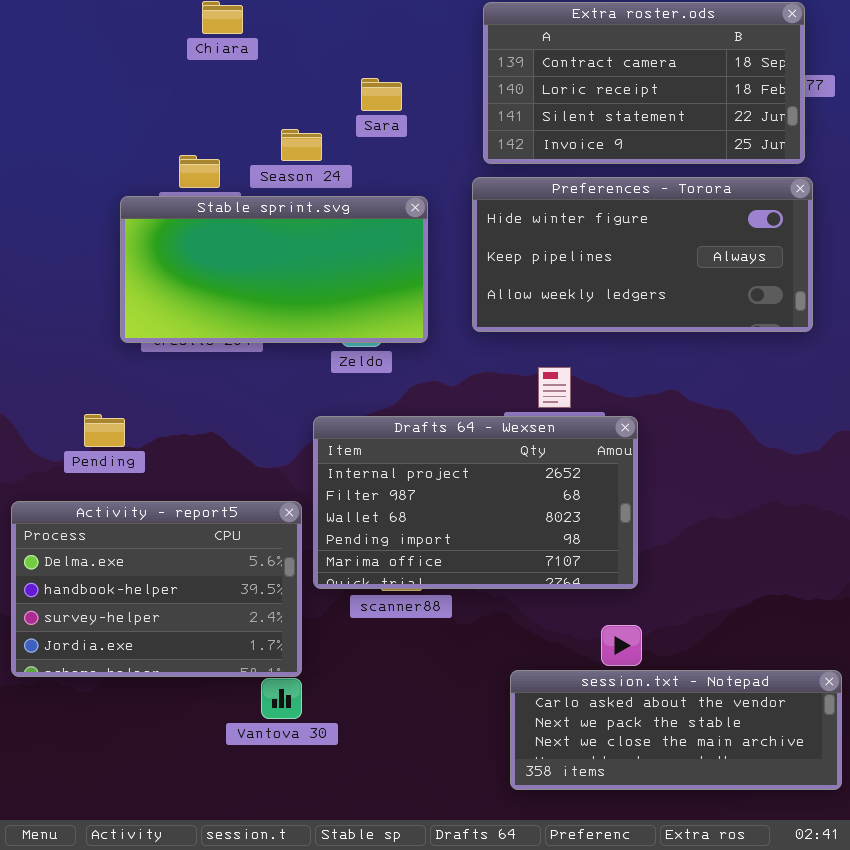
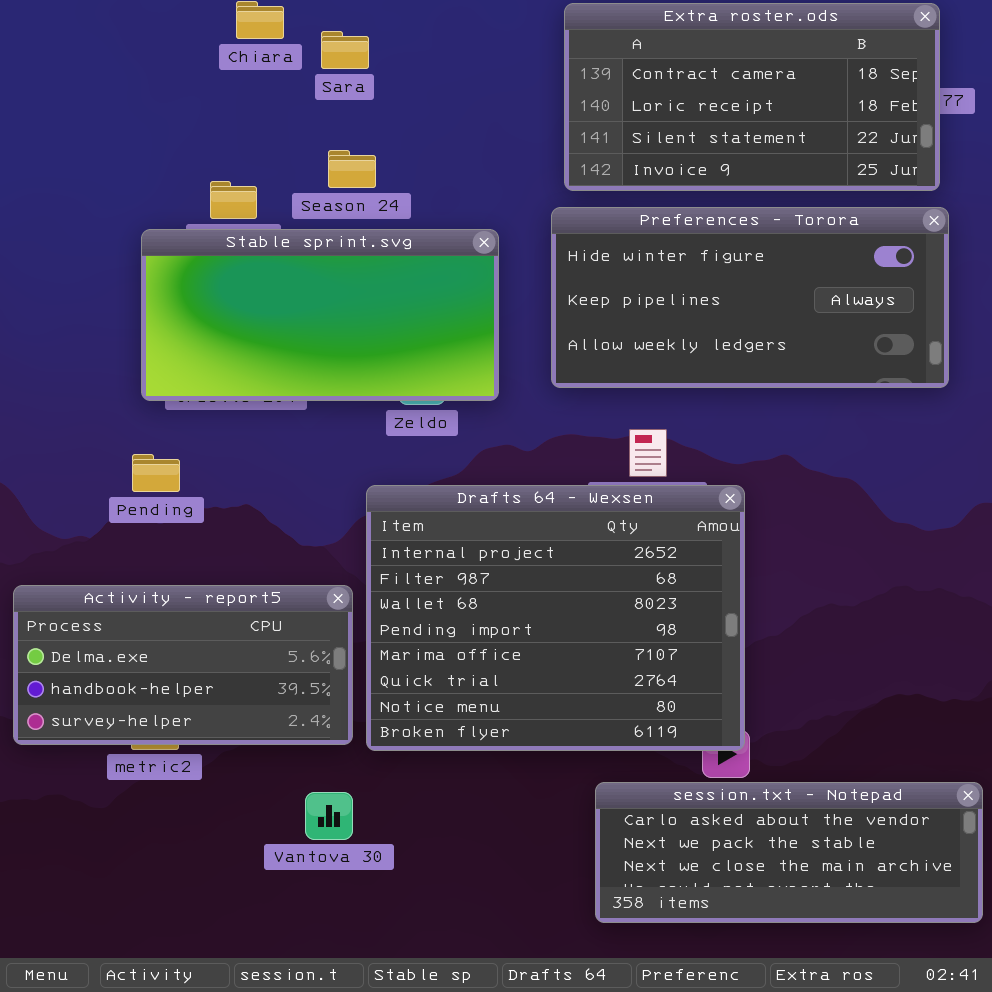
Sara: [361,78,402,111] -> [321,31,369,69], moved
Pending: [84,414,125,447] -> [132,454,180,492], moved
Drafts 64 - Wexsen: [313,416,638,589] -> [366,485,745,751], resized
Activity - report5: [11,501,302,677] -> [13,585,353,745], resized

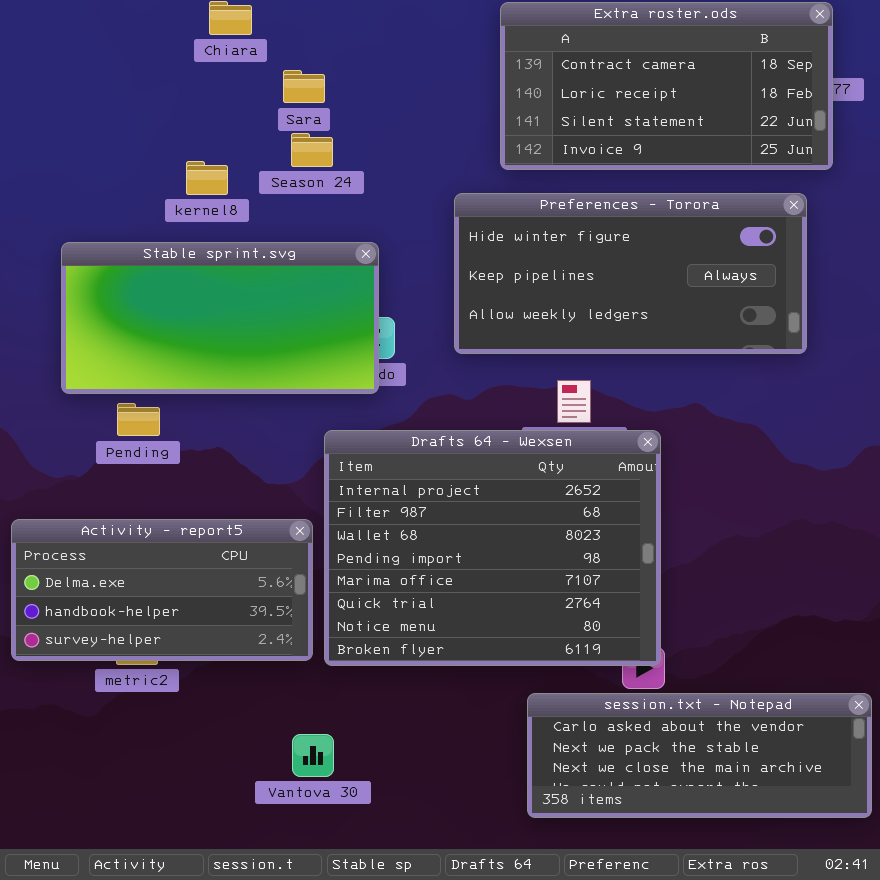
Sara: [321,31,369,69] -> [283,70,325,103], moved
Preferences - Torora: [551,207,949,388] -> [454,193,807,354], moved
Stable sprint.svg: [141,229,499,401] -> [61,242,379,394], moved
Vantova 30: [305,792,353,840] -> [292,734,334,777], moved

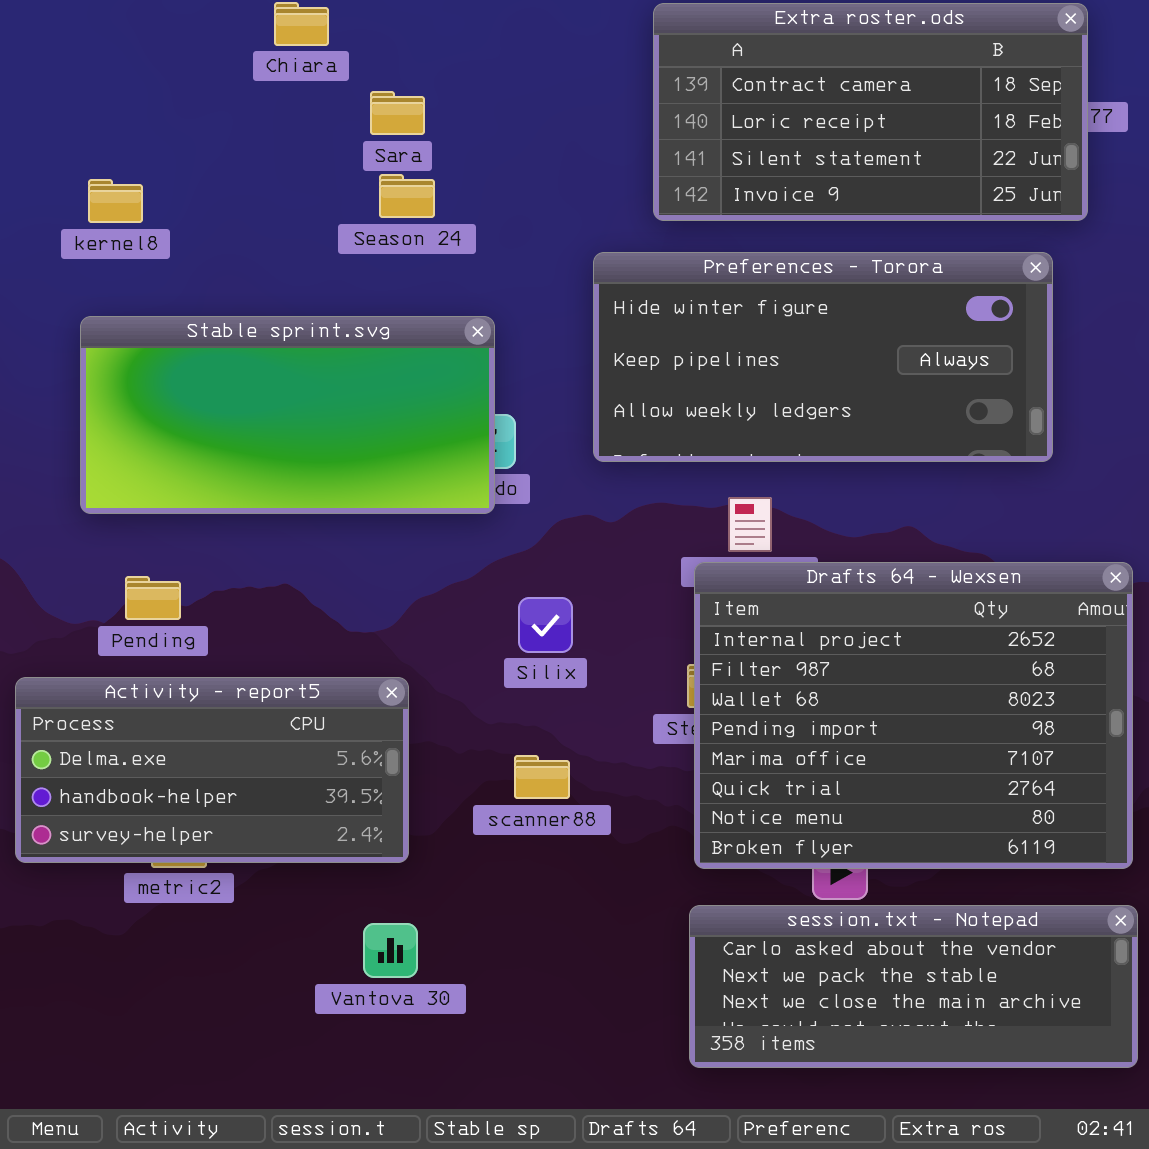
kernel8: [186,161,228,195] -> [88,179,143,223], moved
Pending: [117,403,160,436] -> [125,576,181,620], moved
Drafts 64 - Wexsen: [324,430,661,666] -> [694,562,1133,869], moved
Vantova 30: [292,734,334,777] -> [363,923,418,978], moved

